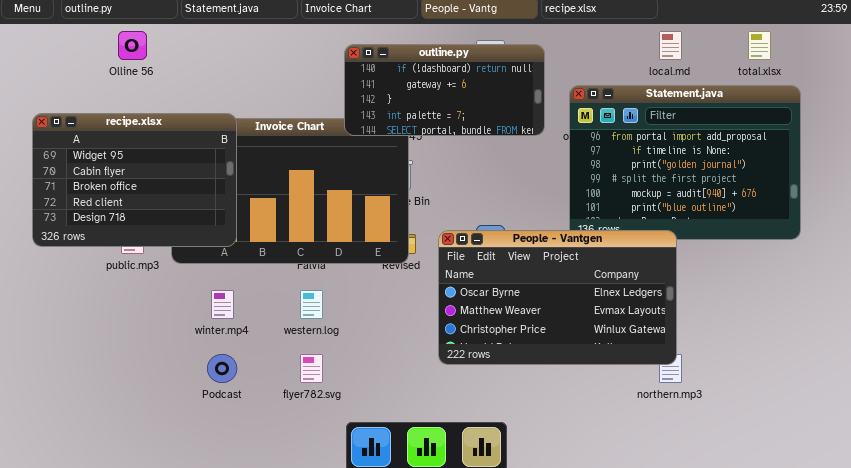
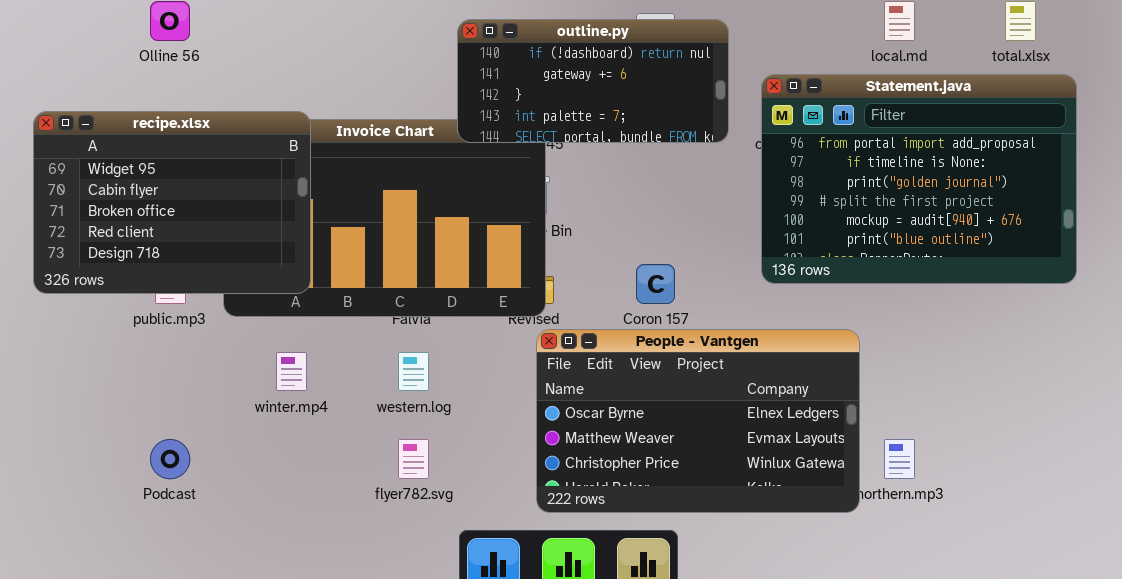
People - Vantgen: [438,230,677,365] -> [536,329,860,513], moved
Podcast: [207,354,237,383] -> [150,439,190,479], moved

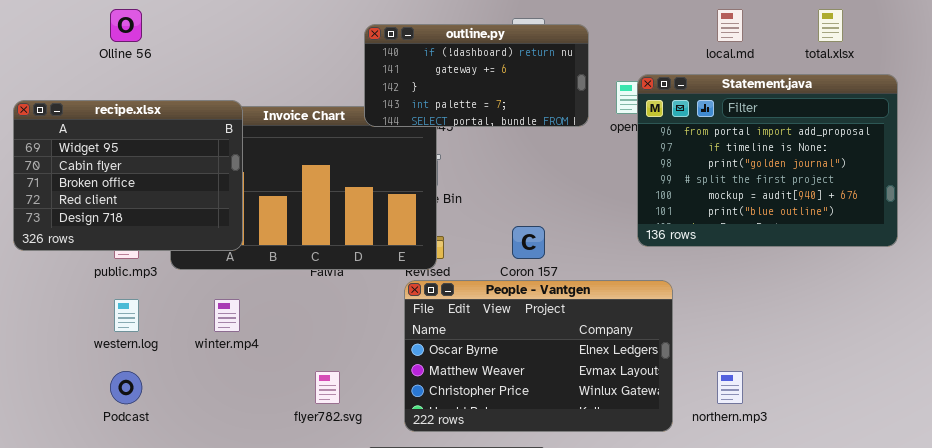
Statement.java: [761,74,1077,284] -> [637,74,898,247], moved
People - Vantgen: [536,329,860,513] -> [404,280,673,432], moved
western.log: [398,352,429,391] -> [114,299,139,332], moved

